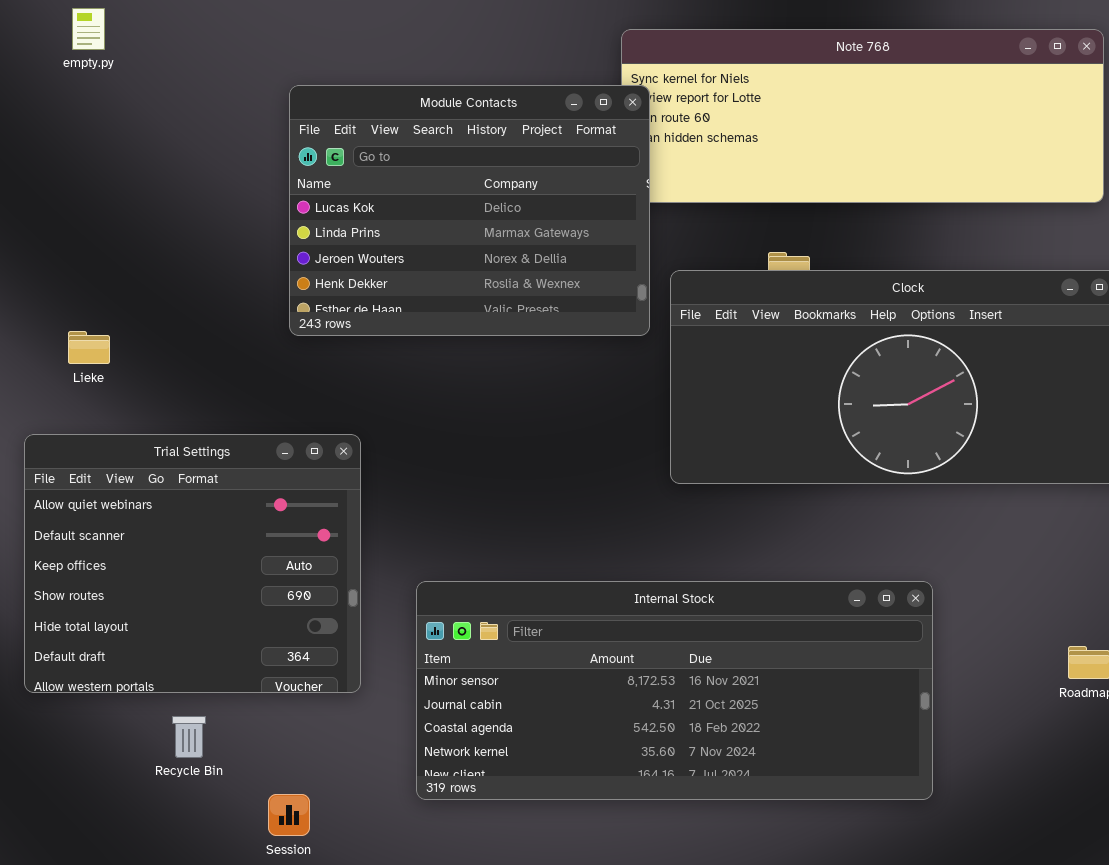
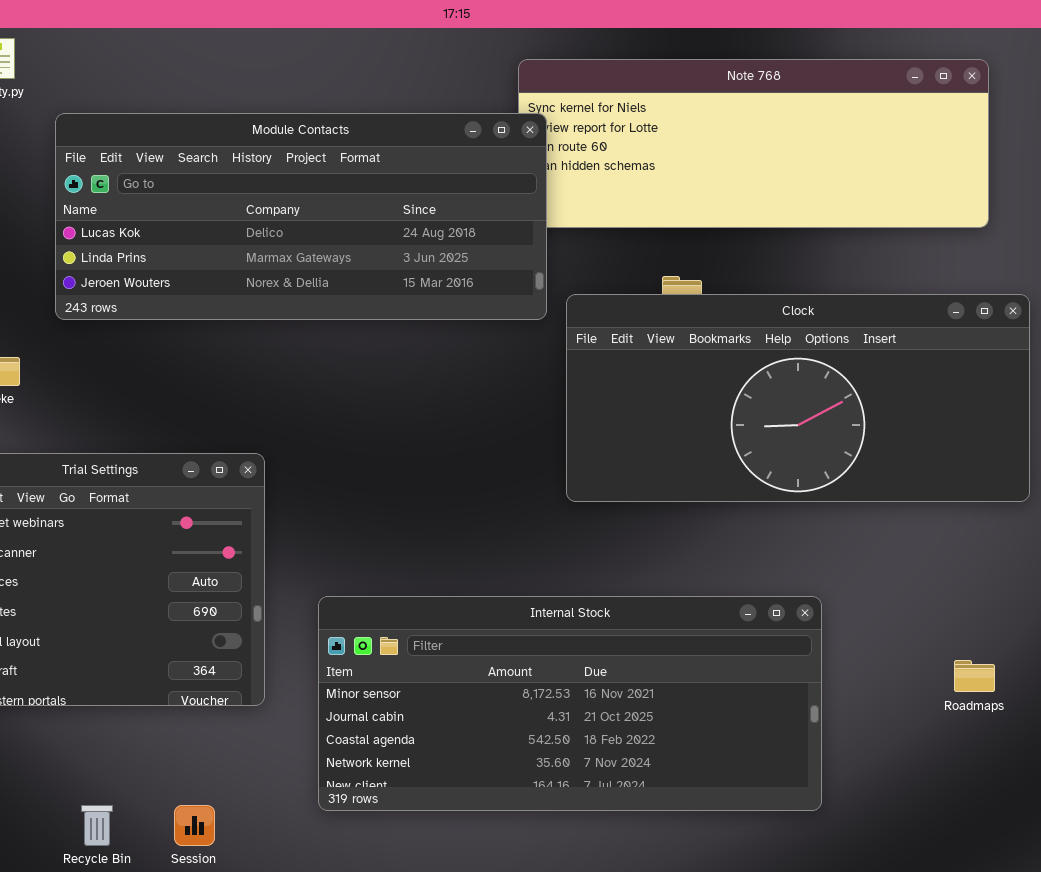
Module Contacts: [289,85,650,336] -> [55,113,547,320], resized
Recycle Bin: [172,716,206,758] -> [81,805,113,846], moved

